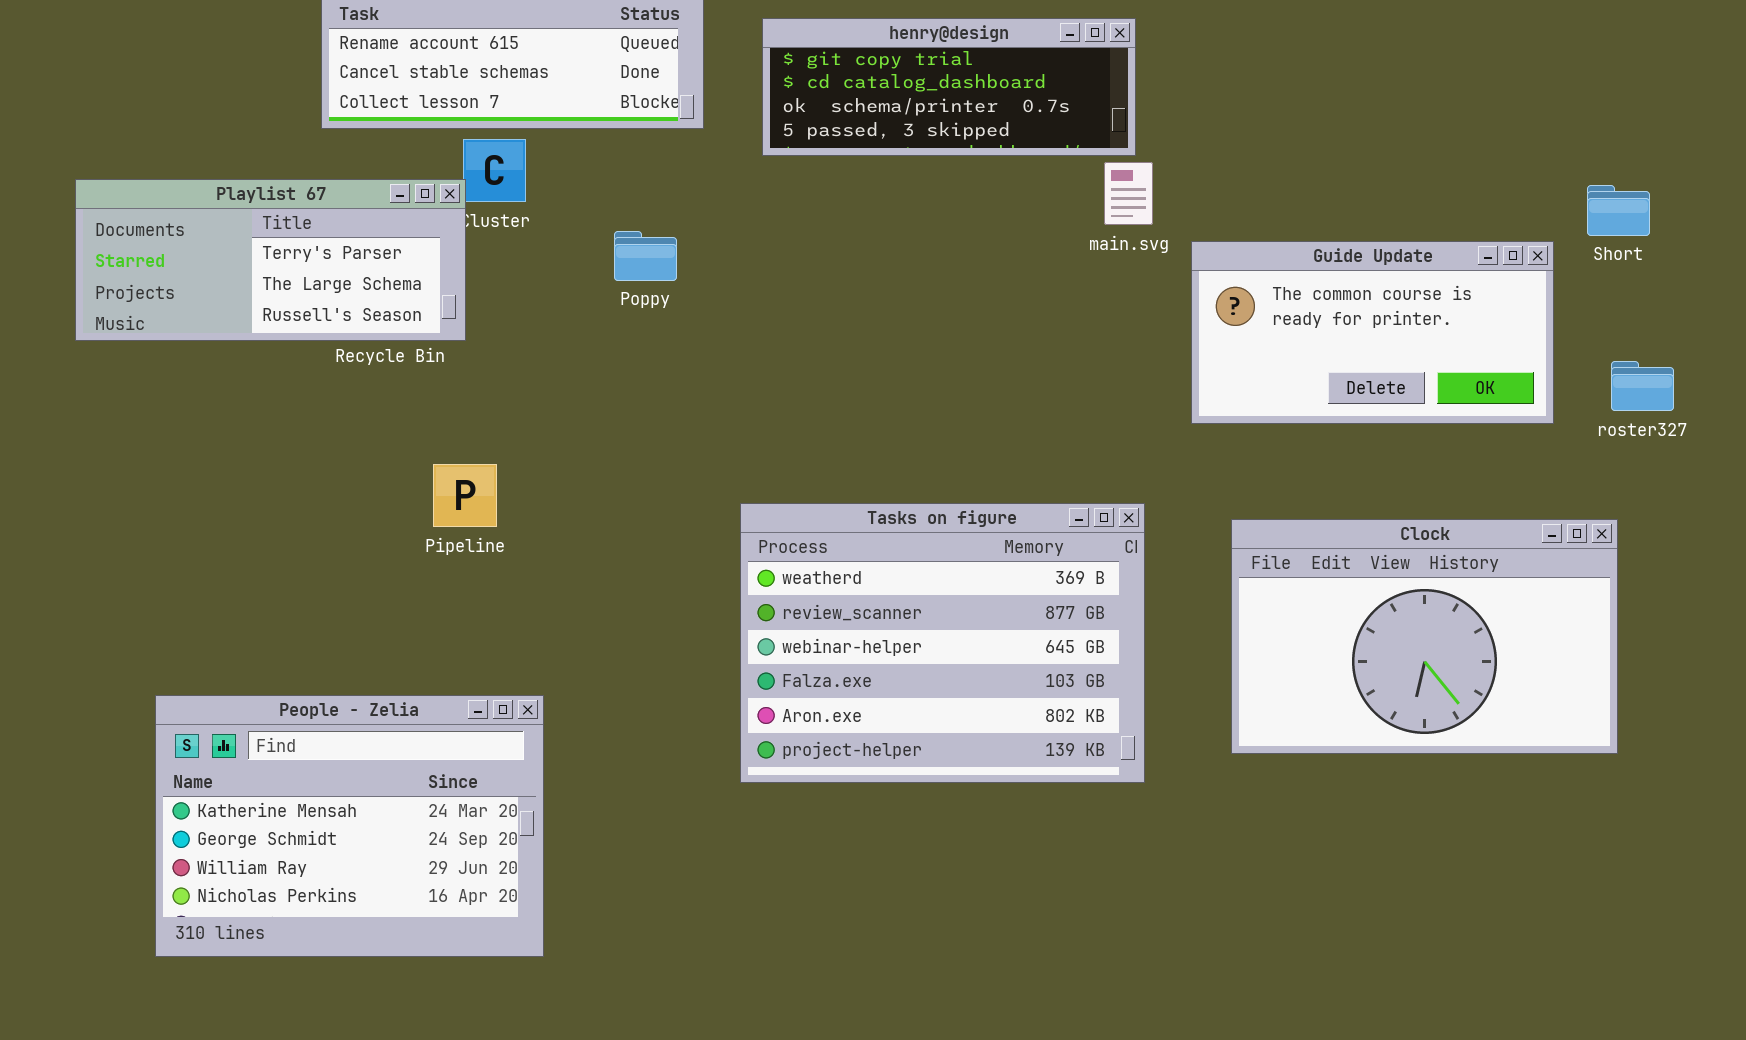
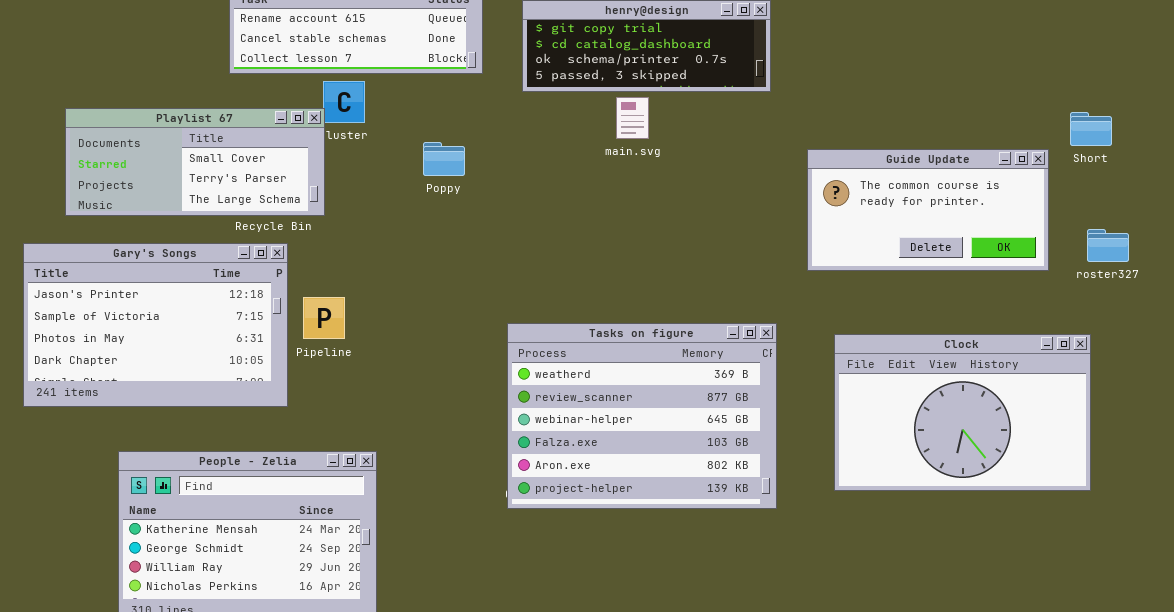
main.svg: [1104,162,1153,225] -> [616,97,649,139], moved
Playlist 67: [75,179,466,341] -> [65,108,325,216], scrolled up 1 row
Gary's Songs: none -> [23,243,288,407], opened

